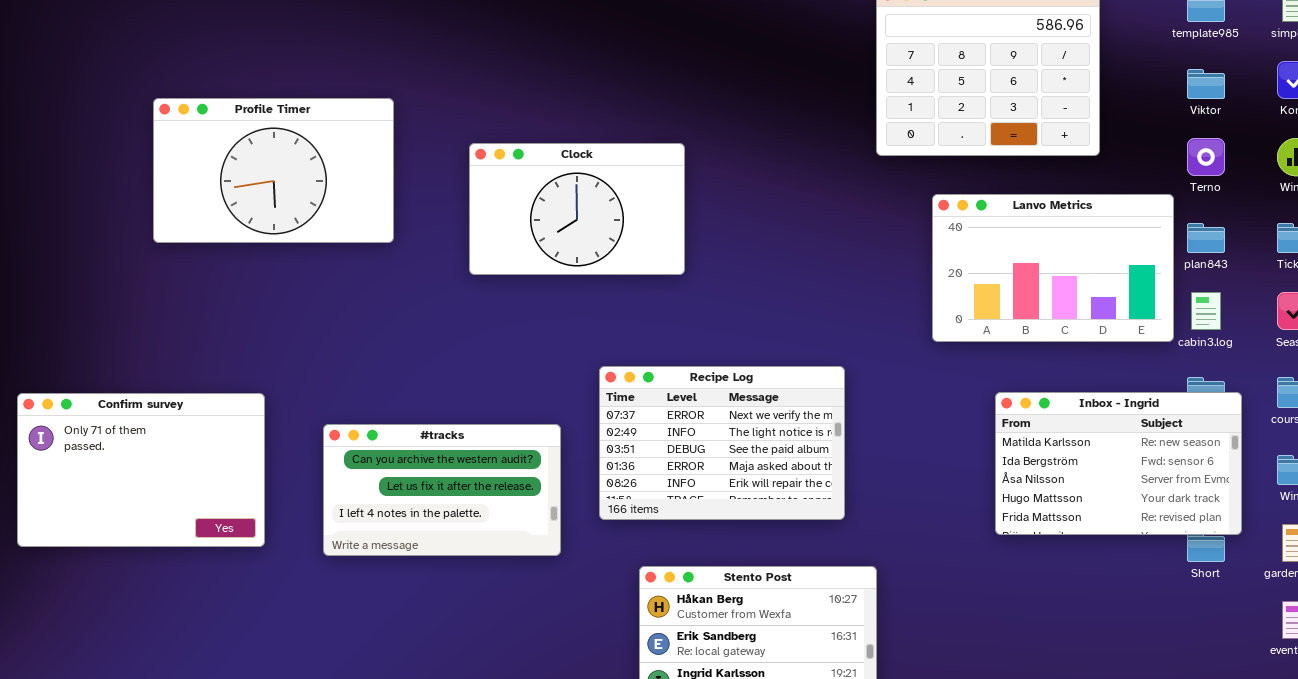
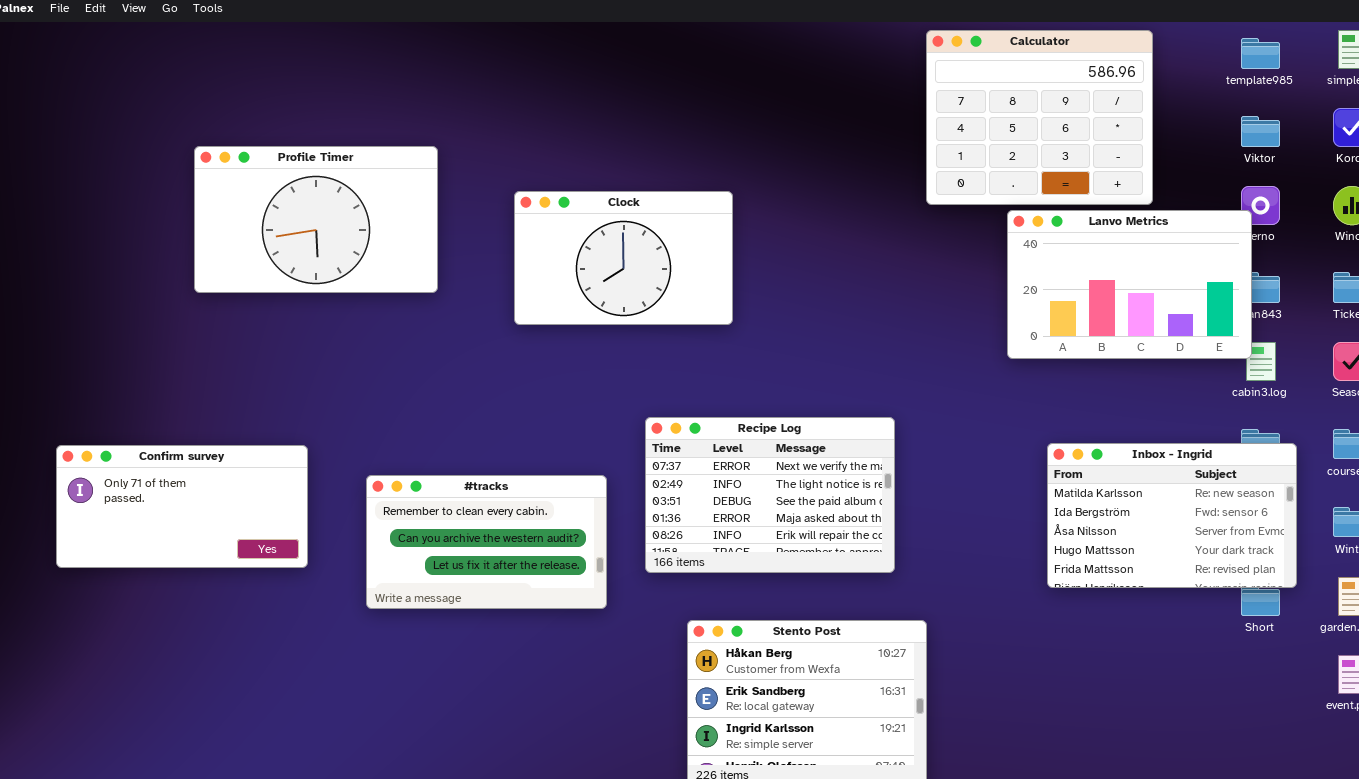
Lanvo Metrics: [932,194,1174,342] -> [1007,210,1252,359], moved
Confirm survey: [17,393,265,547] -> [56,445,308,568], resized
#tracks: [323,424,561,556] -> [366,475,607,609], scrolled up 1 row

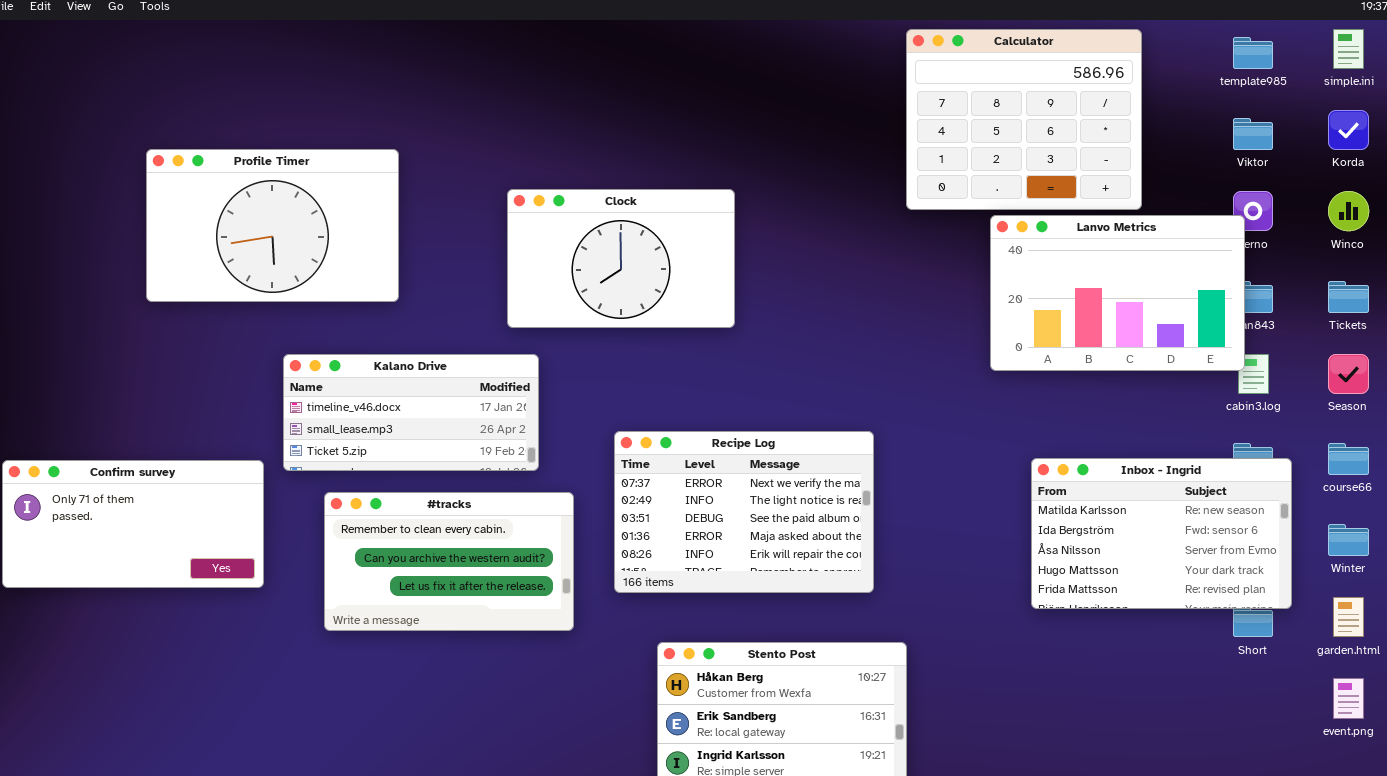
Clock: [514,191,733,325] -> [507,189,735,328], moved
Kalano Drive: none -> [283,354,539,471], opened

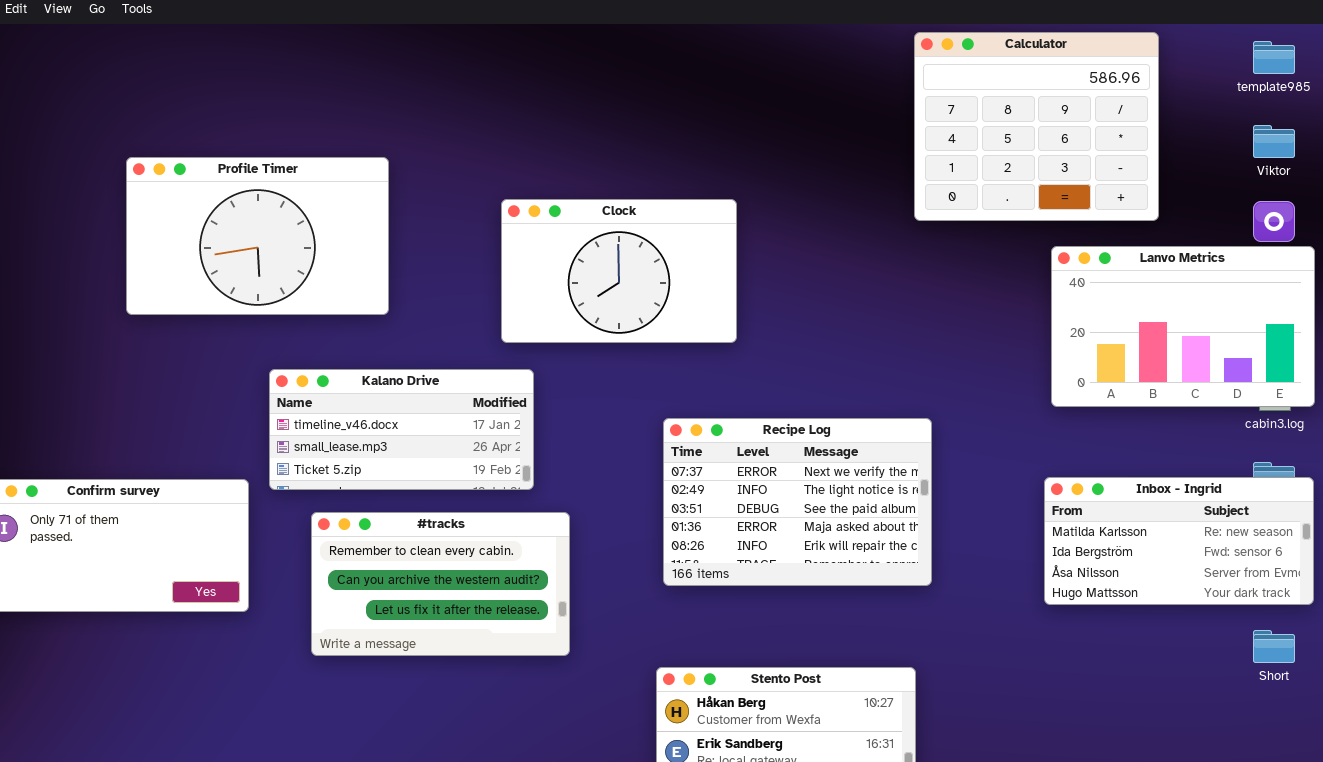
Lanvo Metrics: [990,215,1245,371] -> [1051,246,1315,407], moved
Recipe Log: [614,431,874,593] -> [663,418,932,586], moved
Inbox - Ingrid: [1031,458,1292,609] -> [1044,477,1314,605], resized

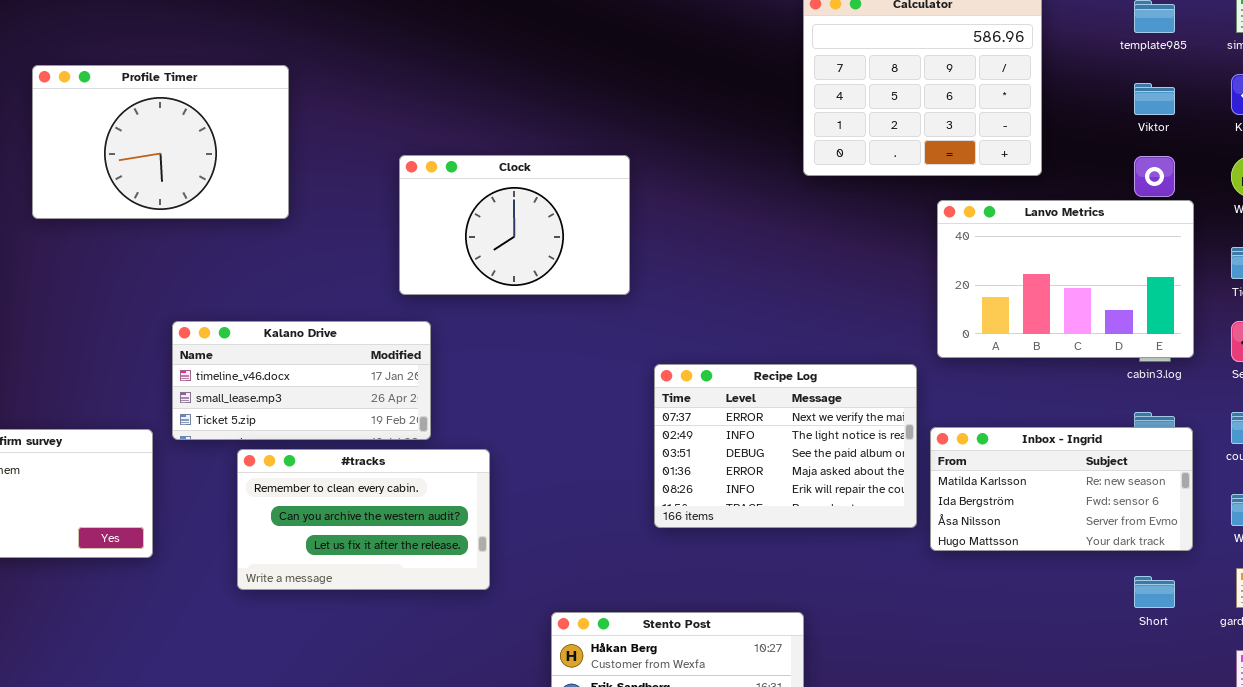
Profile Timer: [126,157,389,315] -> [32,65,289,219], moved
Recipe Log: [663,418,932,586] -> [654,364,917,528], moved
#tracks: [311,512,570,656] -> [237,449,490,590], moved

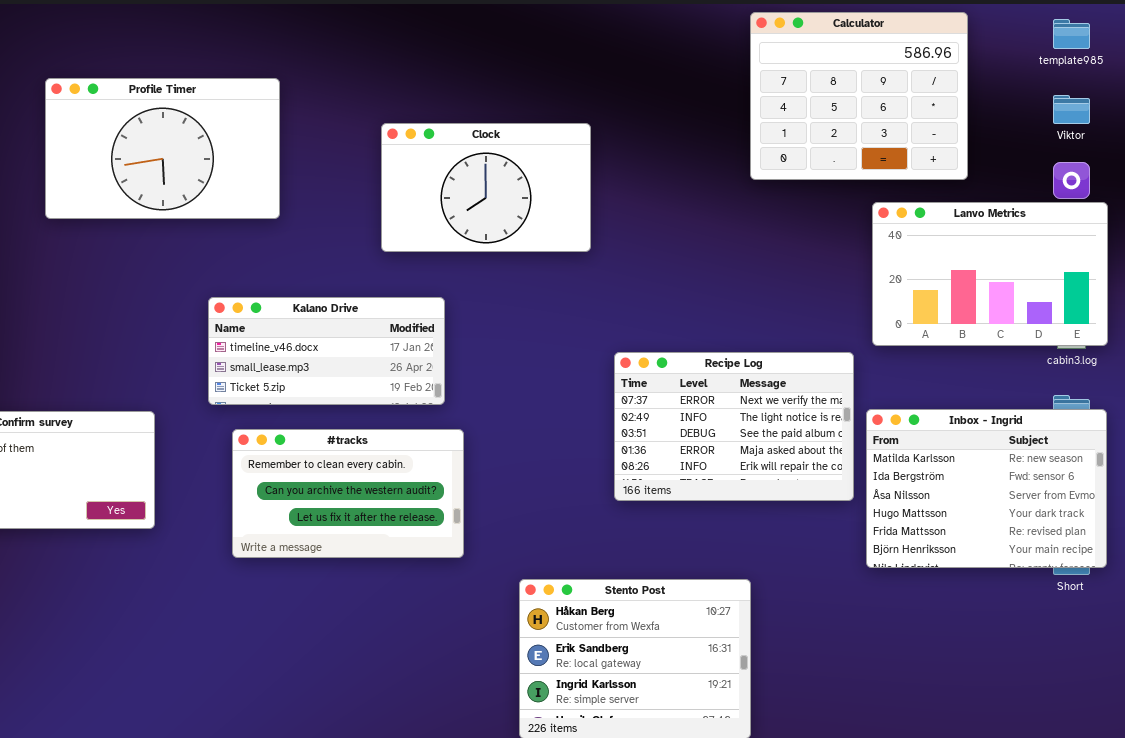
Clock: [399,155,630,295] -> [381,123,591,252], moved
Kalano Drive: [172,321,431,440] -> [208,297,445,405], moved
Inbox - Ingrid: [930,427,1193,551] -> [866,409,1107,568], resized

